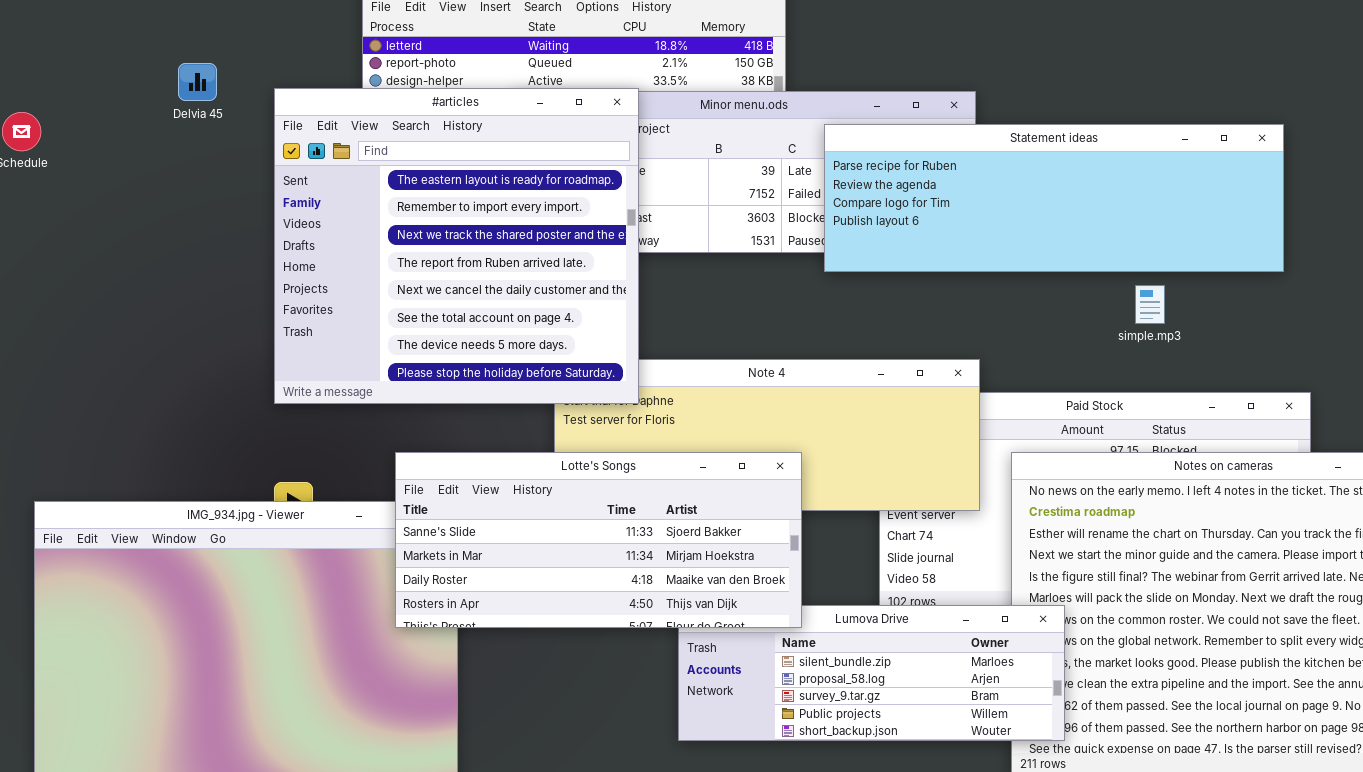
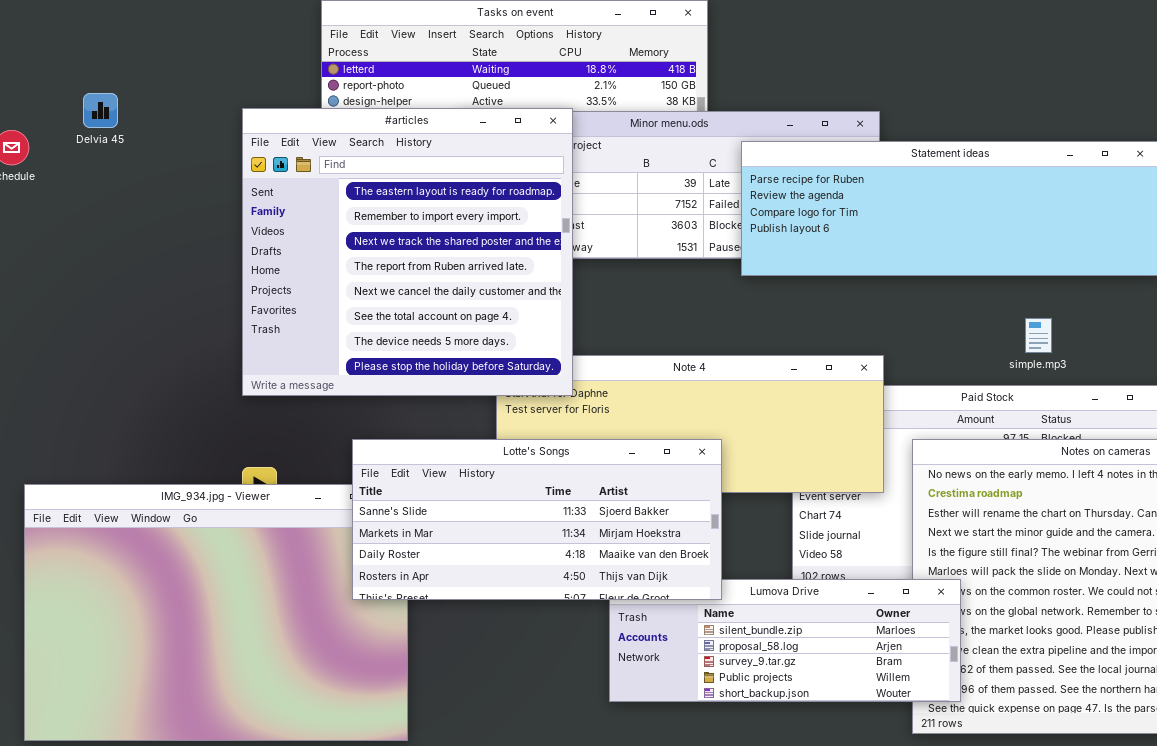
Delvia 45: [178,63,217,101] -> [83,93,118,128], moved
simple.mp3: [1135,285,1165,324] -> [1025,318,1052,353], moved

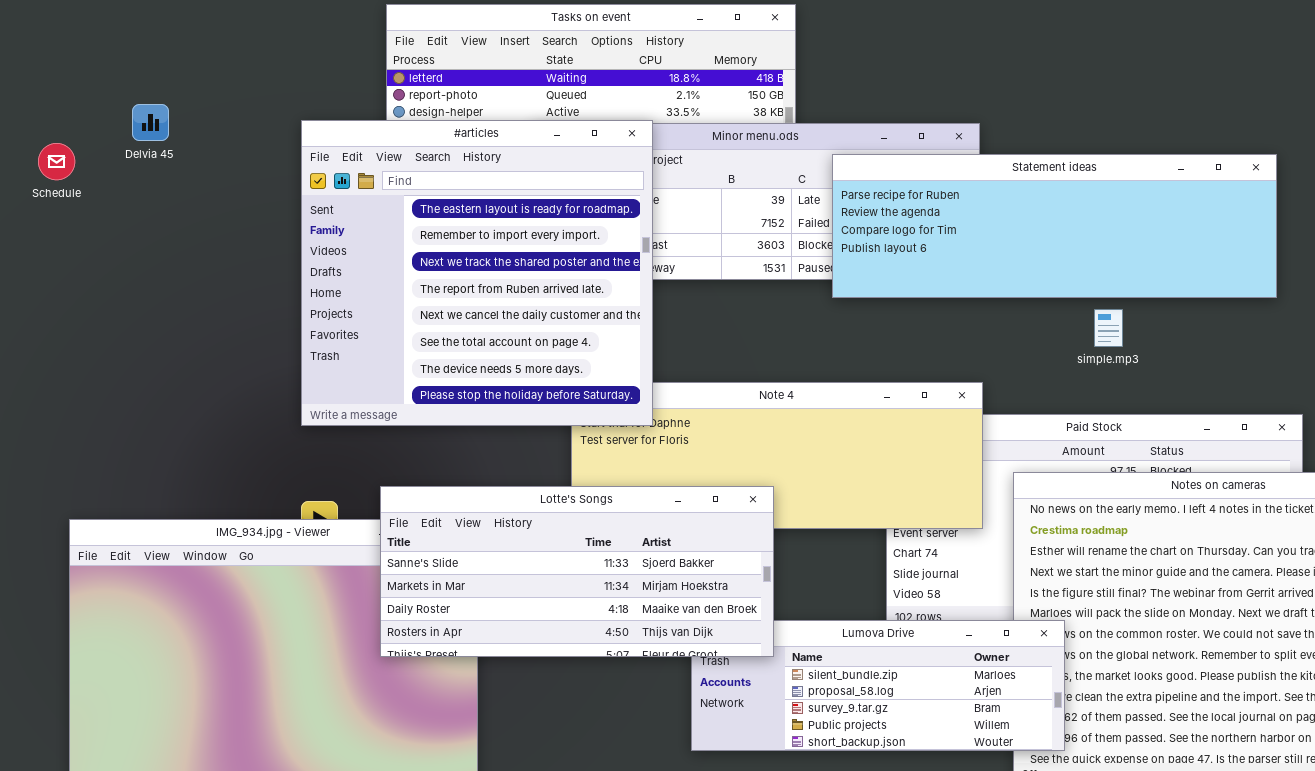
simple.mp3: [1025,318,1052,353] -> [1094,309,1123,347], moved
Lotte's Songs: [352,439,722,600] -> [380,486,774,657], moved

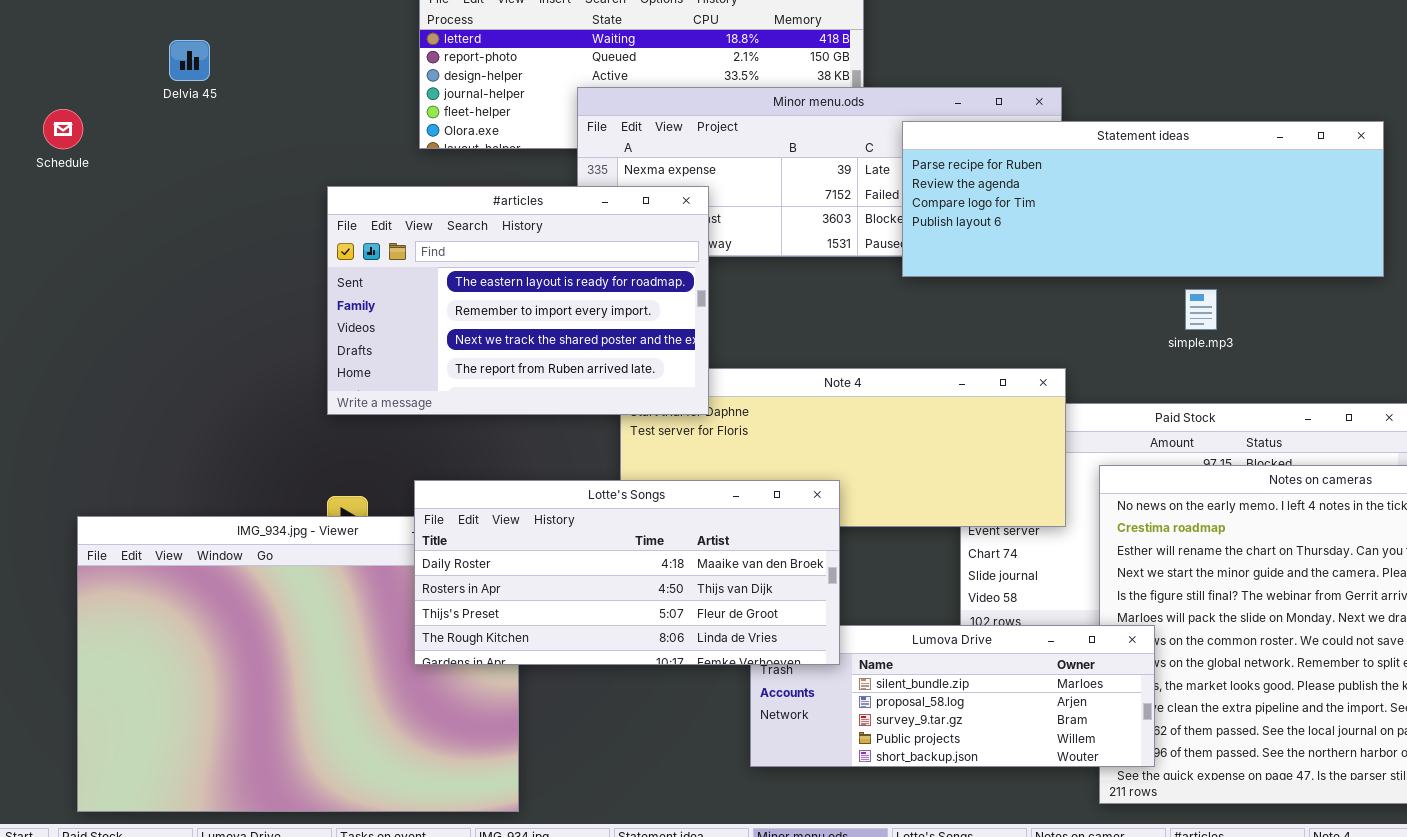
Delvia 45: [132,104,169,141] -> [169,40,210,81], moved
#articles: [301,120,653,426] -> [327,186,709,415], resized
Lotte's Songs: [380,486,774,657] -> [414,480,840,665], scrolled down 2 rows

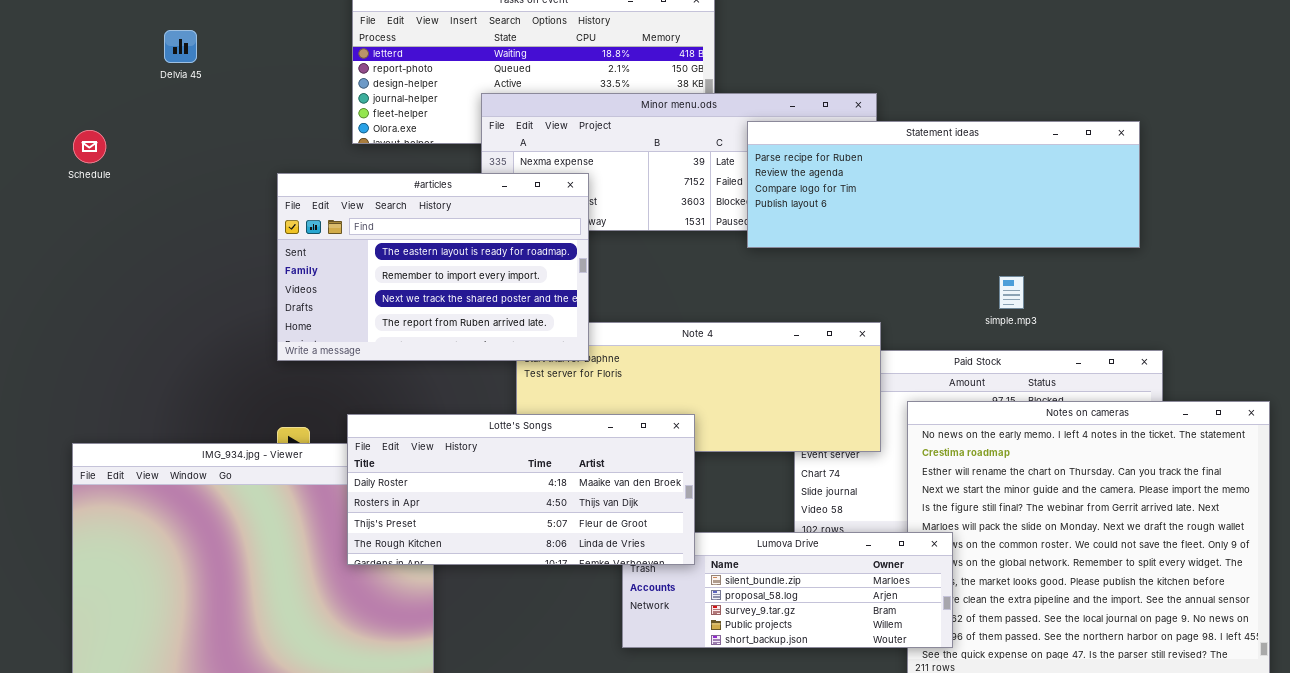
Delvia 45: [169,40,210,81] -> [164,30,197,63], moved
Schedule: [43,109,83,149] -> [73,130,106,163], moved
simple.mp3: [1185,289,1217,330] -> [999,276,1024,309], moved

